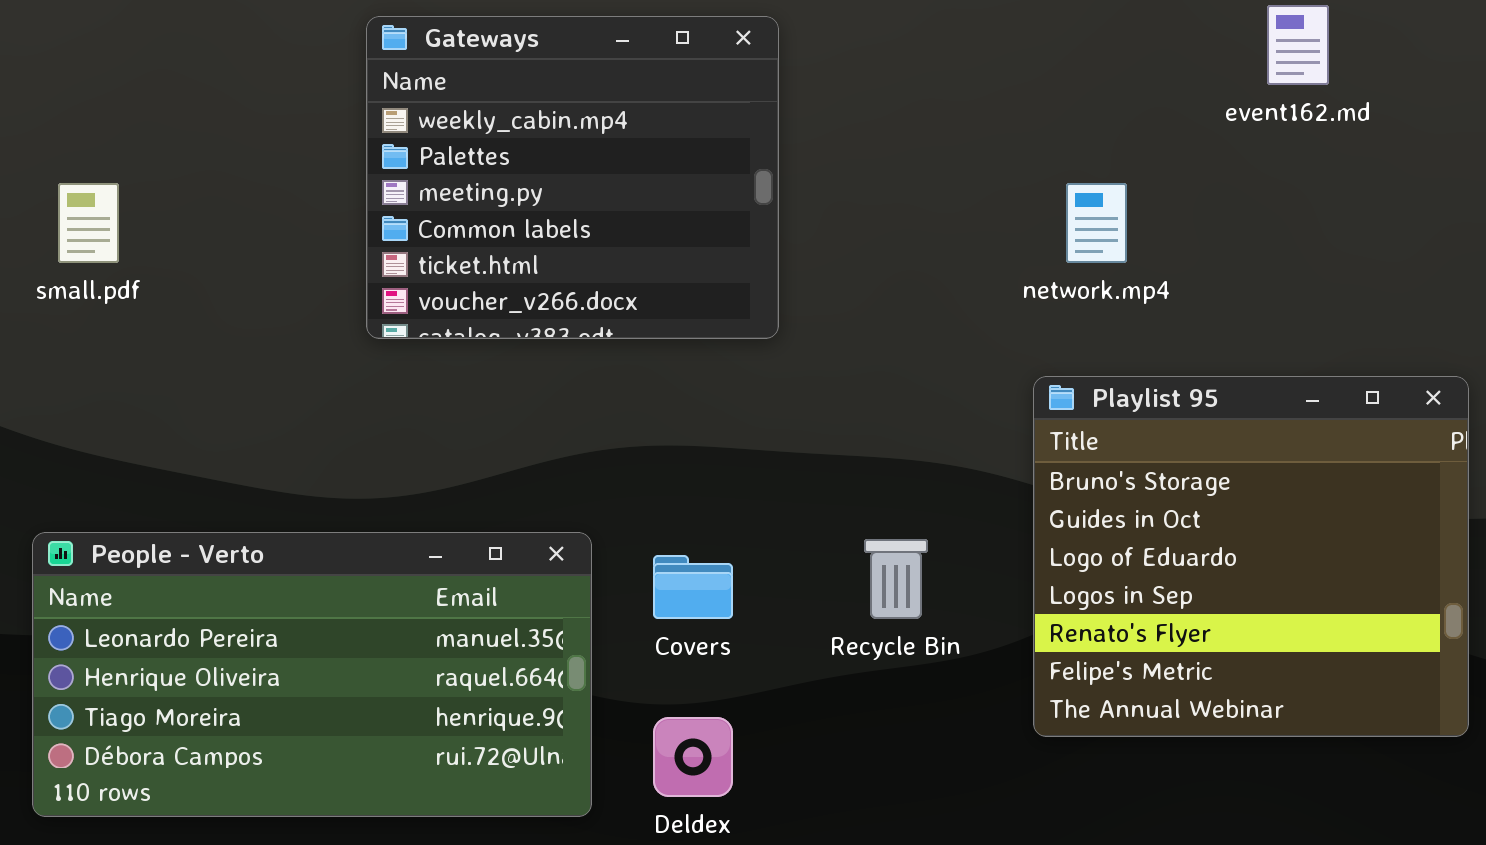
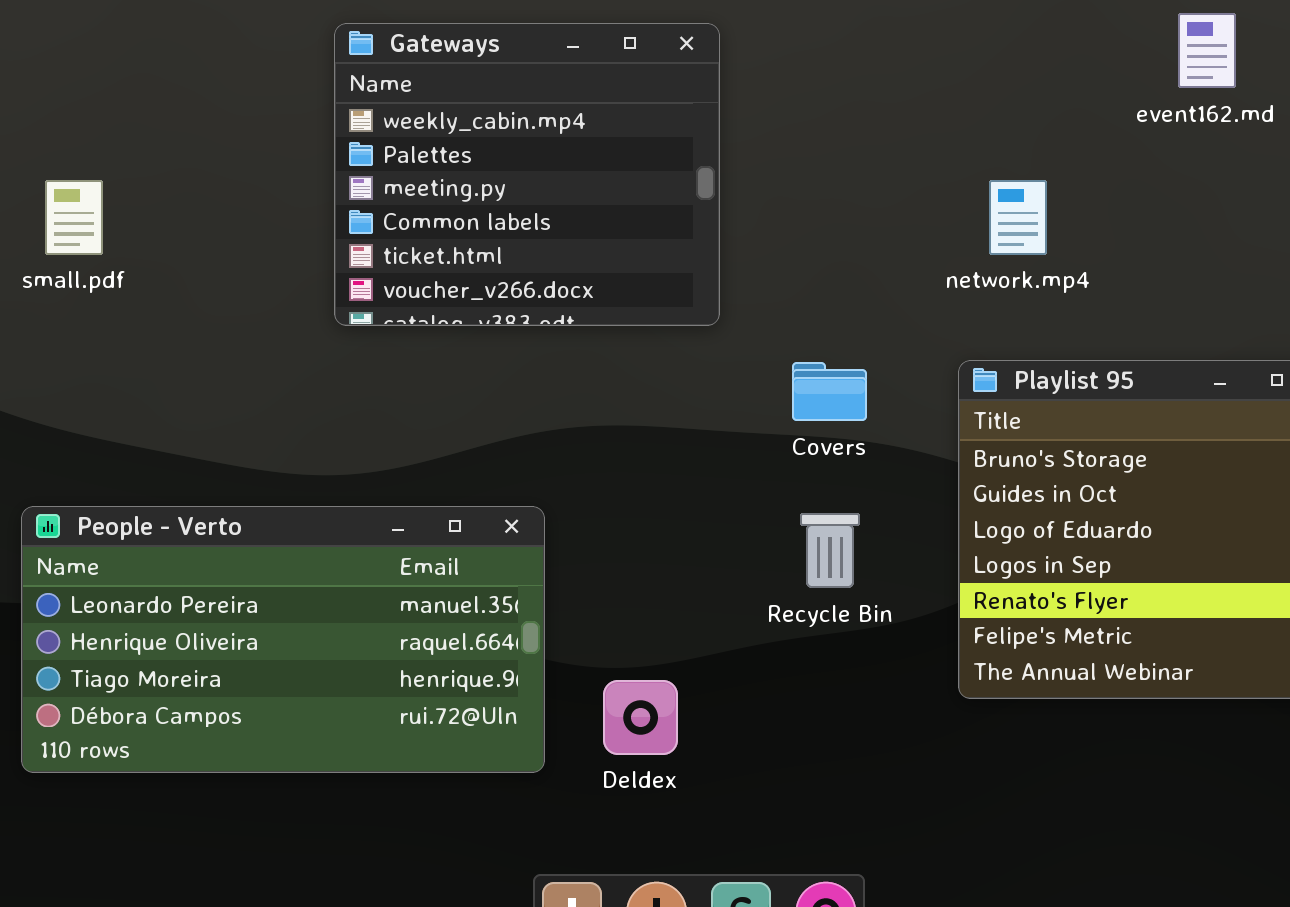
Covers: [653,555,733,619] -> [792,362,867,421], moved

